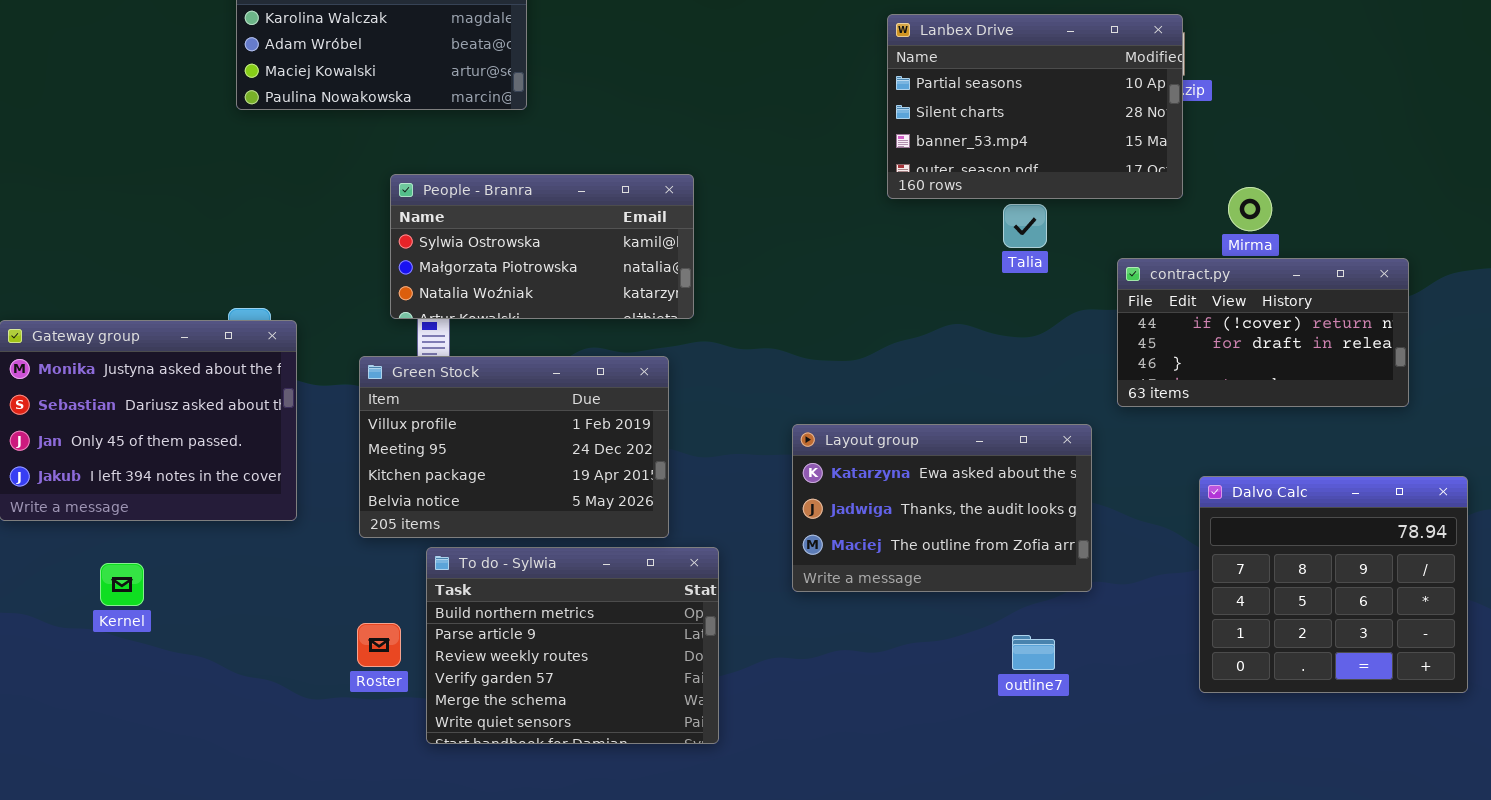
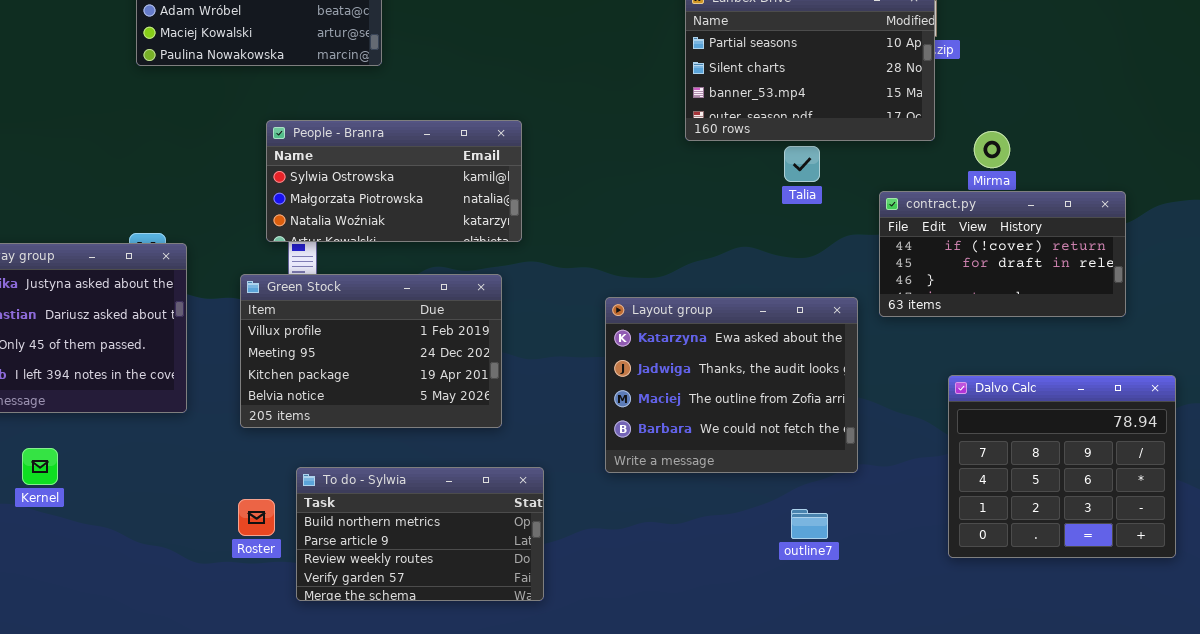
Layout group: [792,424,1092,592] -> [605,297,858,473], resized
To do - Sylwia: [426,547,719,744] -> [296,467,544,601], resized

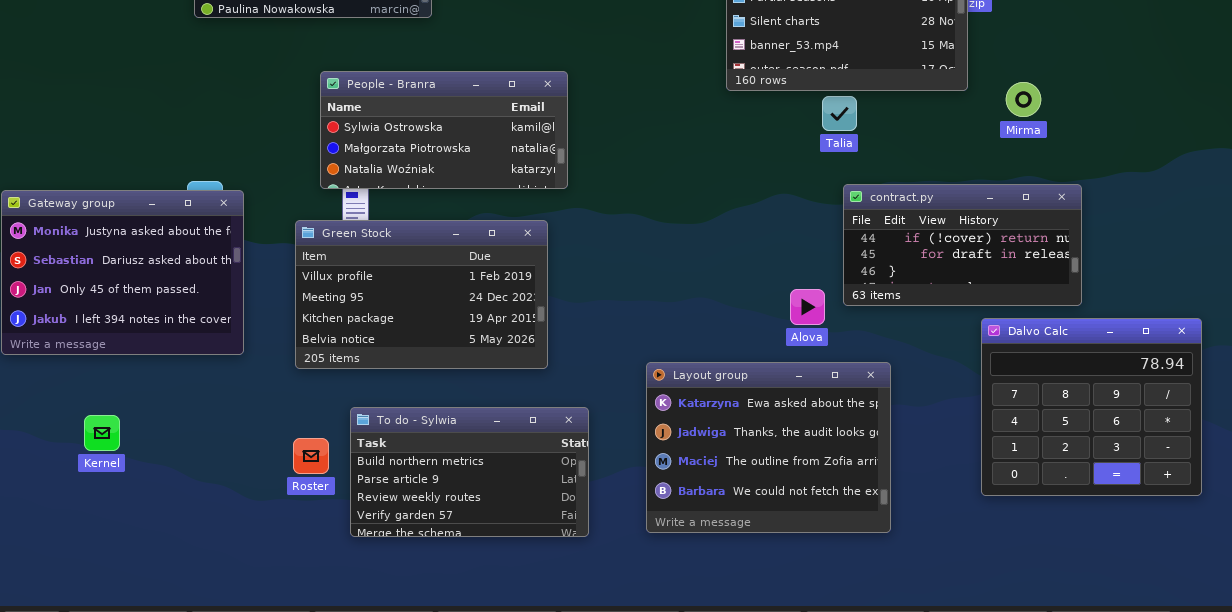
contract.py: [879,191,1126,317] -> [843,184,1082,306], moved
Layout group: [605,297,858,473] -> [646,362,891,533], moved
Kernel: [22,448,58,485] -> [84,415,120,451], moved

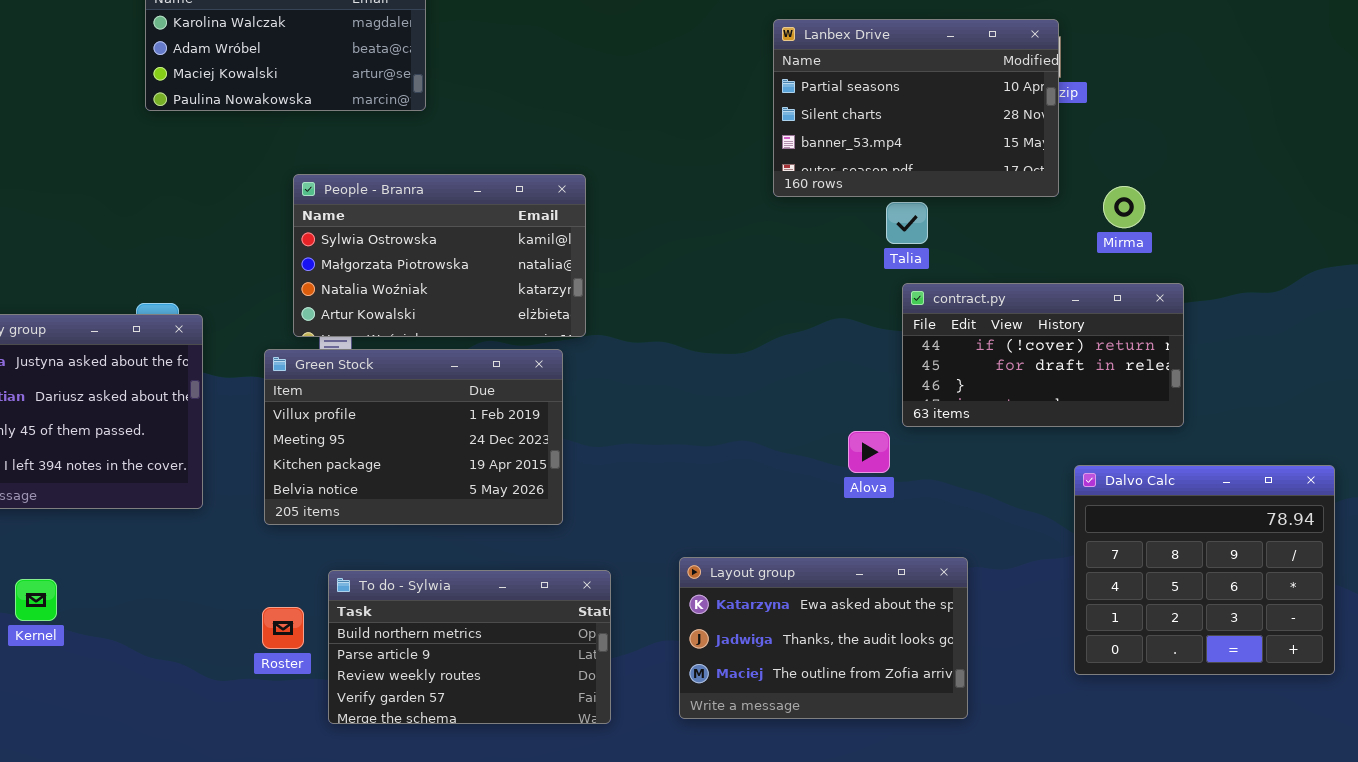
People - Branra: [320,71,568,189] -> [293,174,586,337], resized
contract.py: [843,184,1082,306] -> [902,283,1184,427], moved
Layout group: [646,362,891,533] -> [679,557,968,719], resized

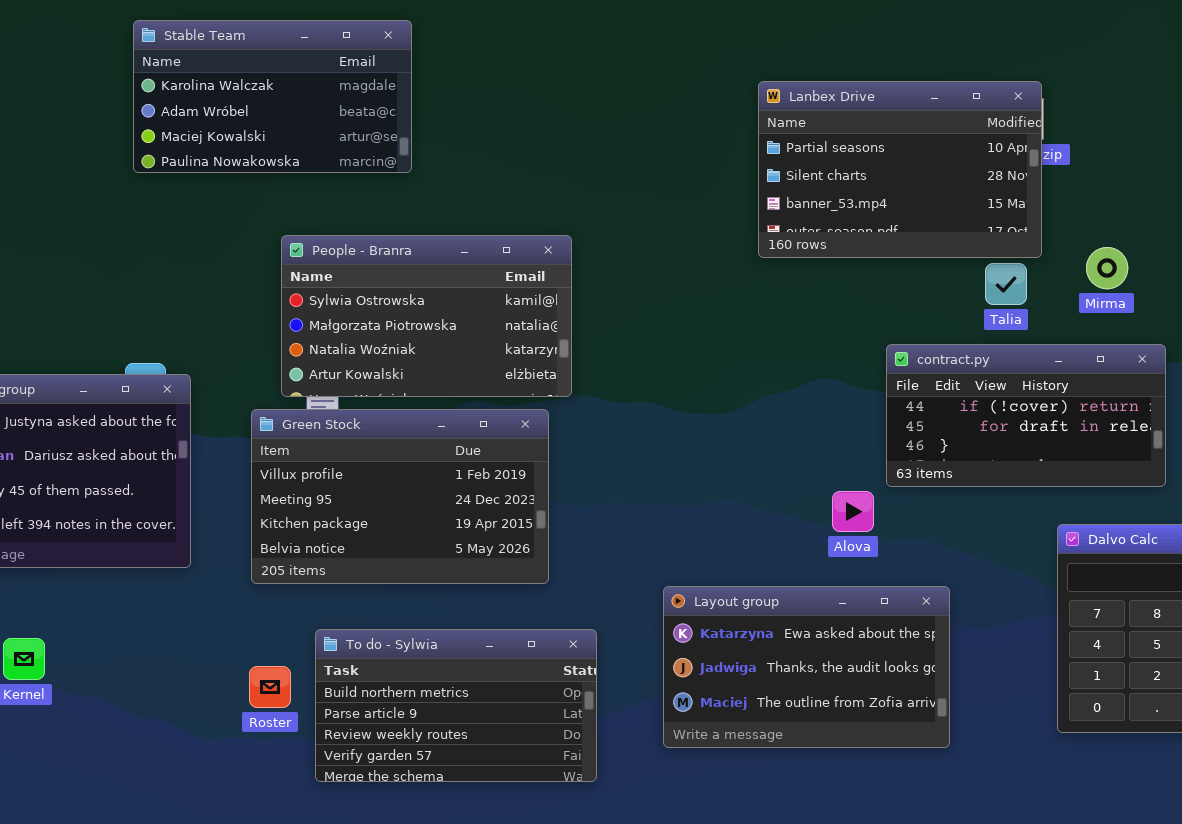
Talia: [886,202,928,244] -> [985,263,1027,305], moved
Layout group: [679,557,968,719] -> [663,586,950,748], moved

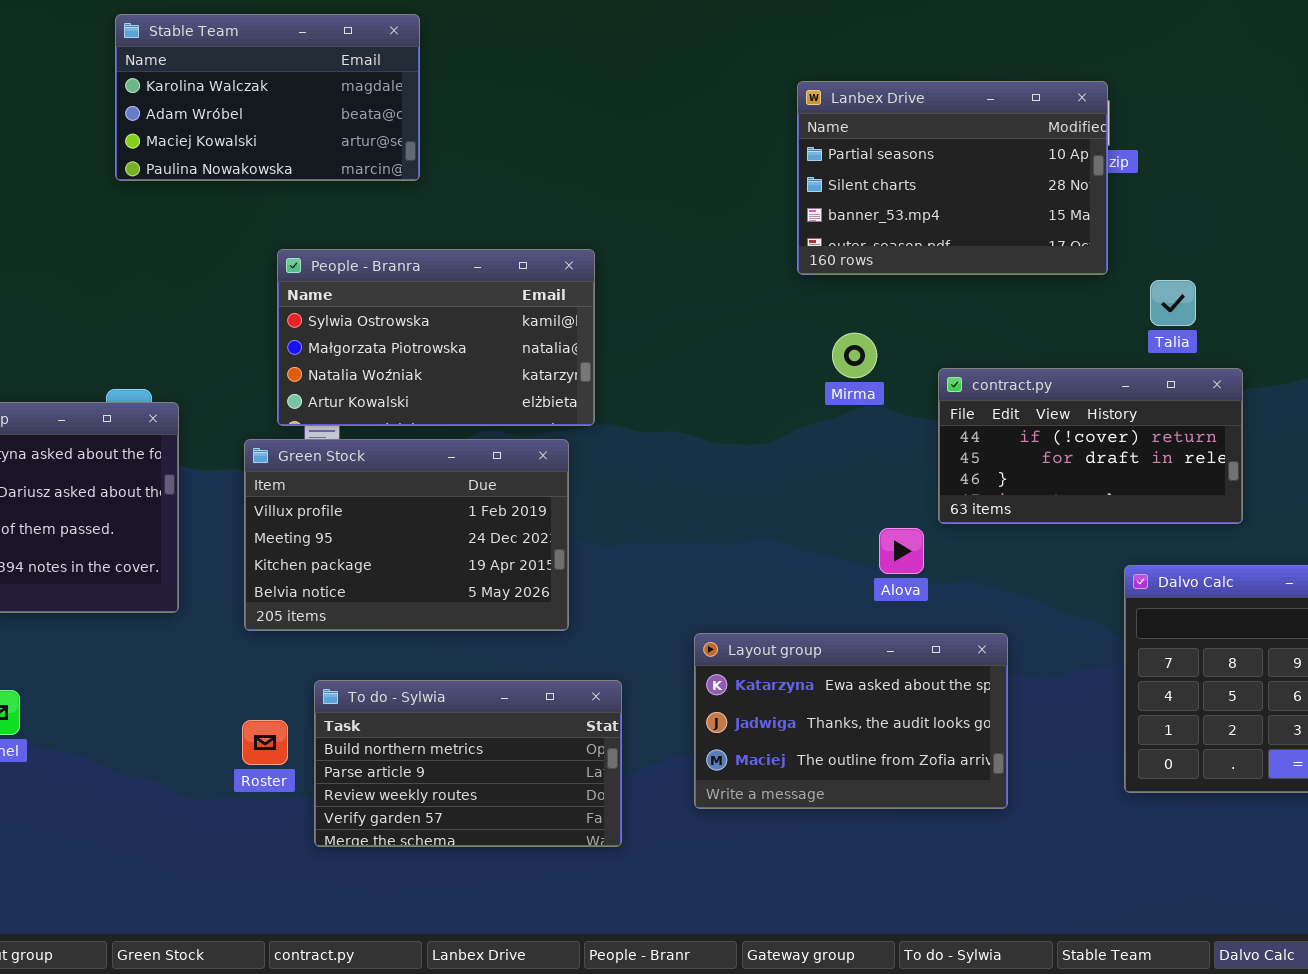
Mirma: [1086,247,1128,289] -> [832,333,877,378], moved
Talia: [985,263,1027,305] -> [1150,280,1196,326], moved

